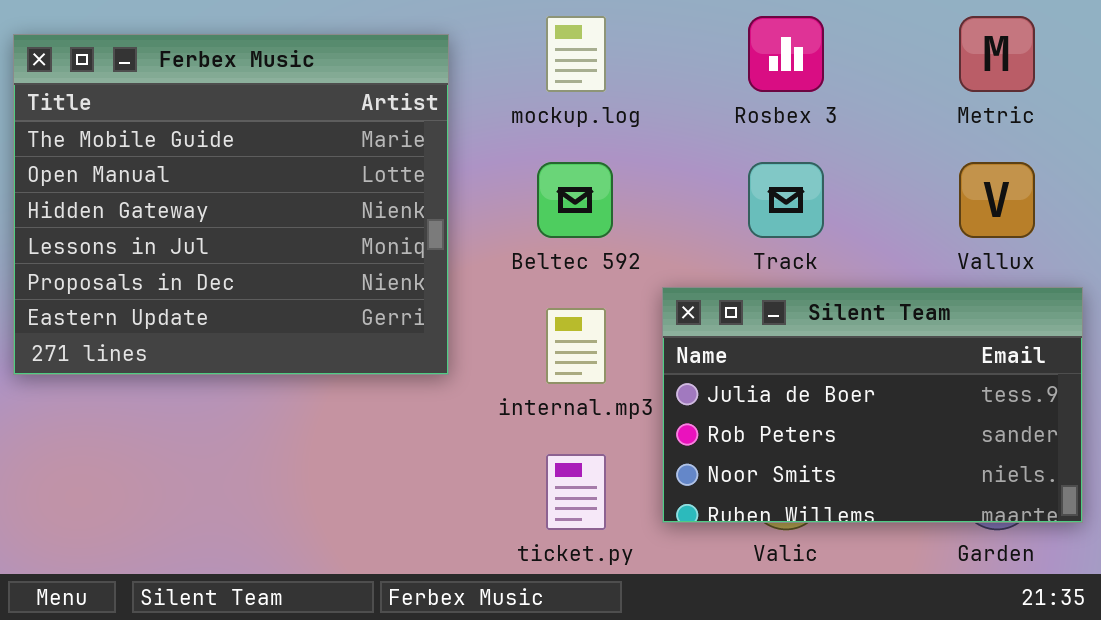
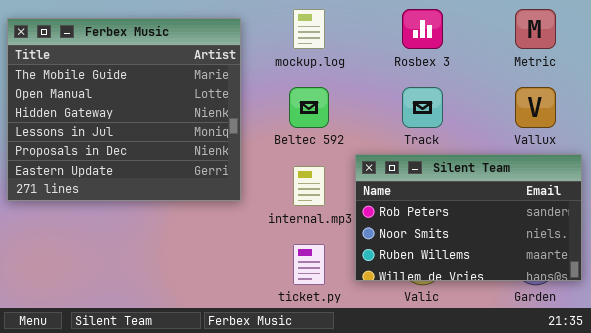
Silent Team: [662,287,1083,523] -> [355,154,582,281], scrolled down 1 row

